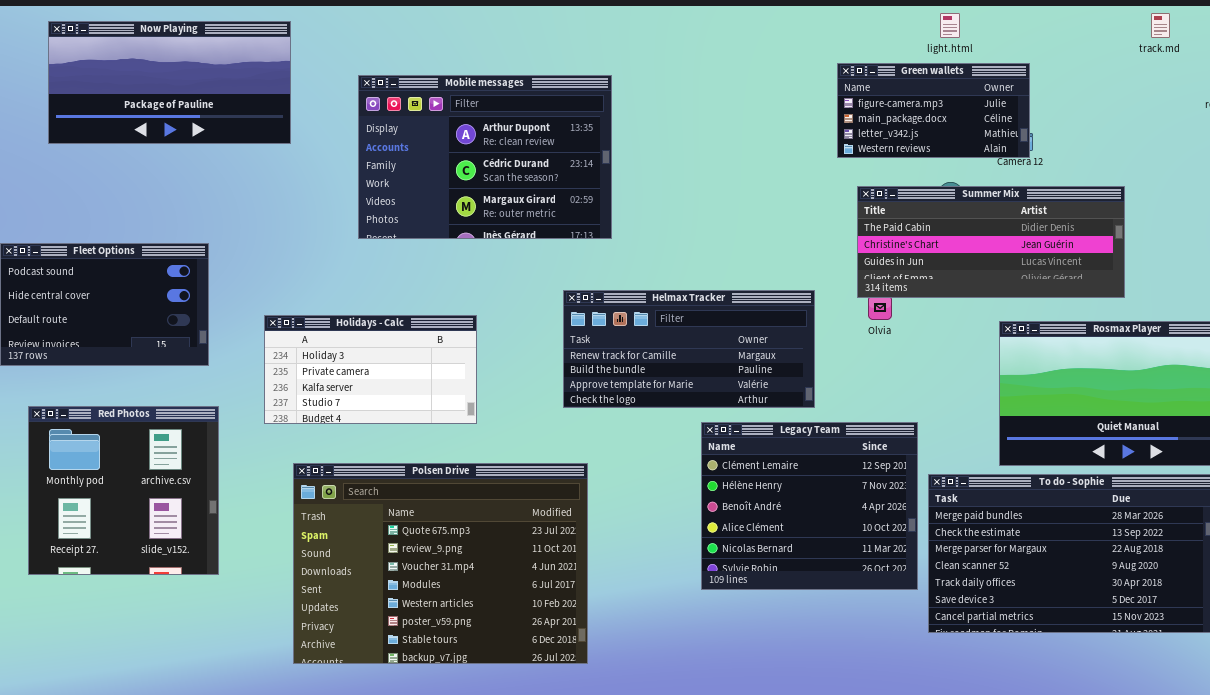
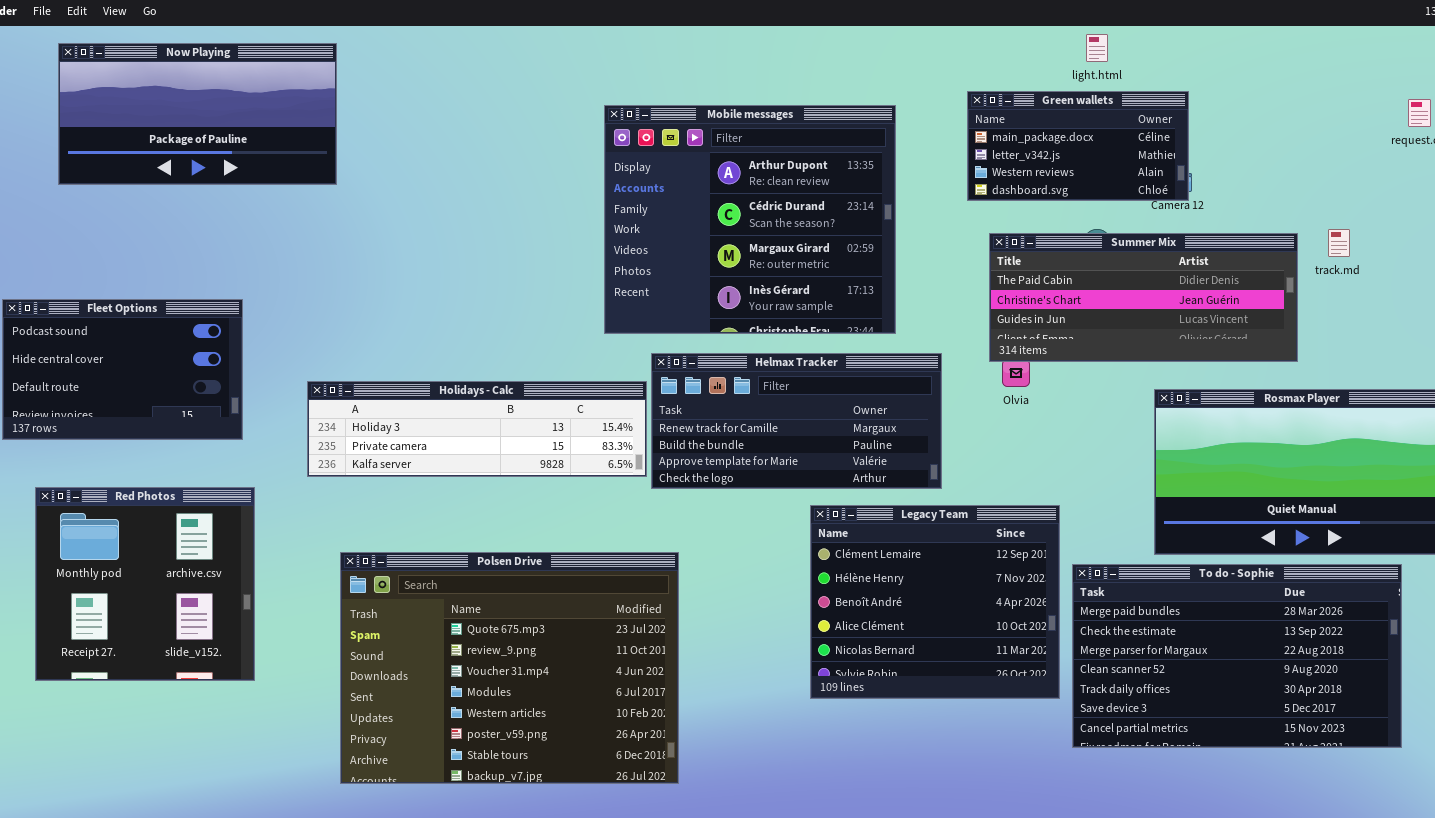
track.md: [1151,13,1170,38] -> [1328,229,1350,257], moved
Green wallets: [837,63,1030,158] -> [967,91,1189,201], scrolled down 1 row
Mobile messages: [358,75,612,239] -> [604,105,896,334], moved, resized
Holidays - Calc: [264,315,477,424] -> [307,381,647,477], resized

